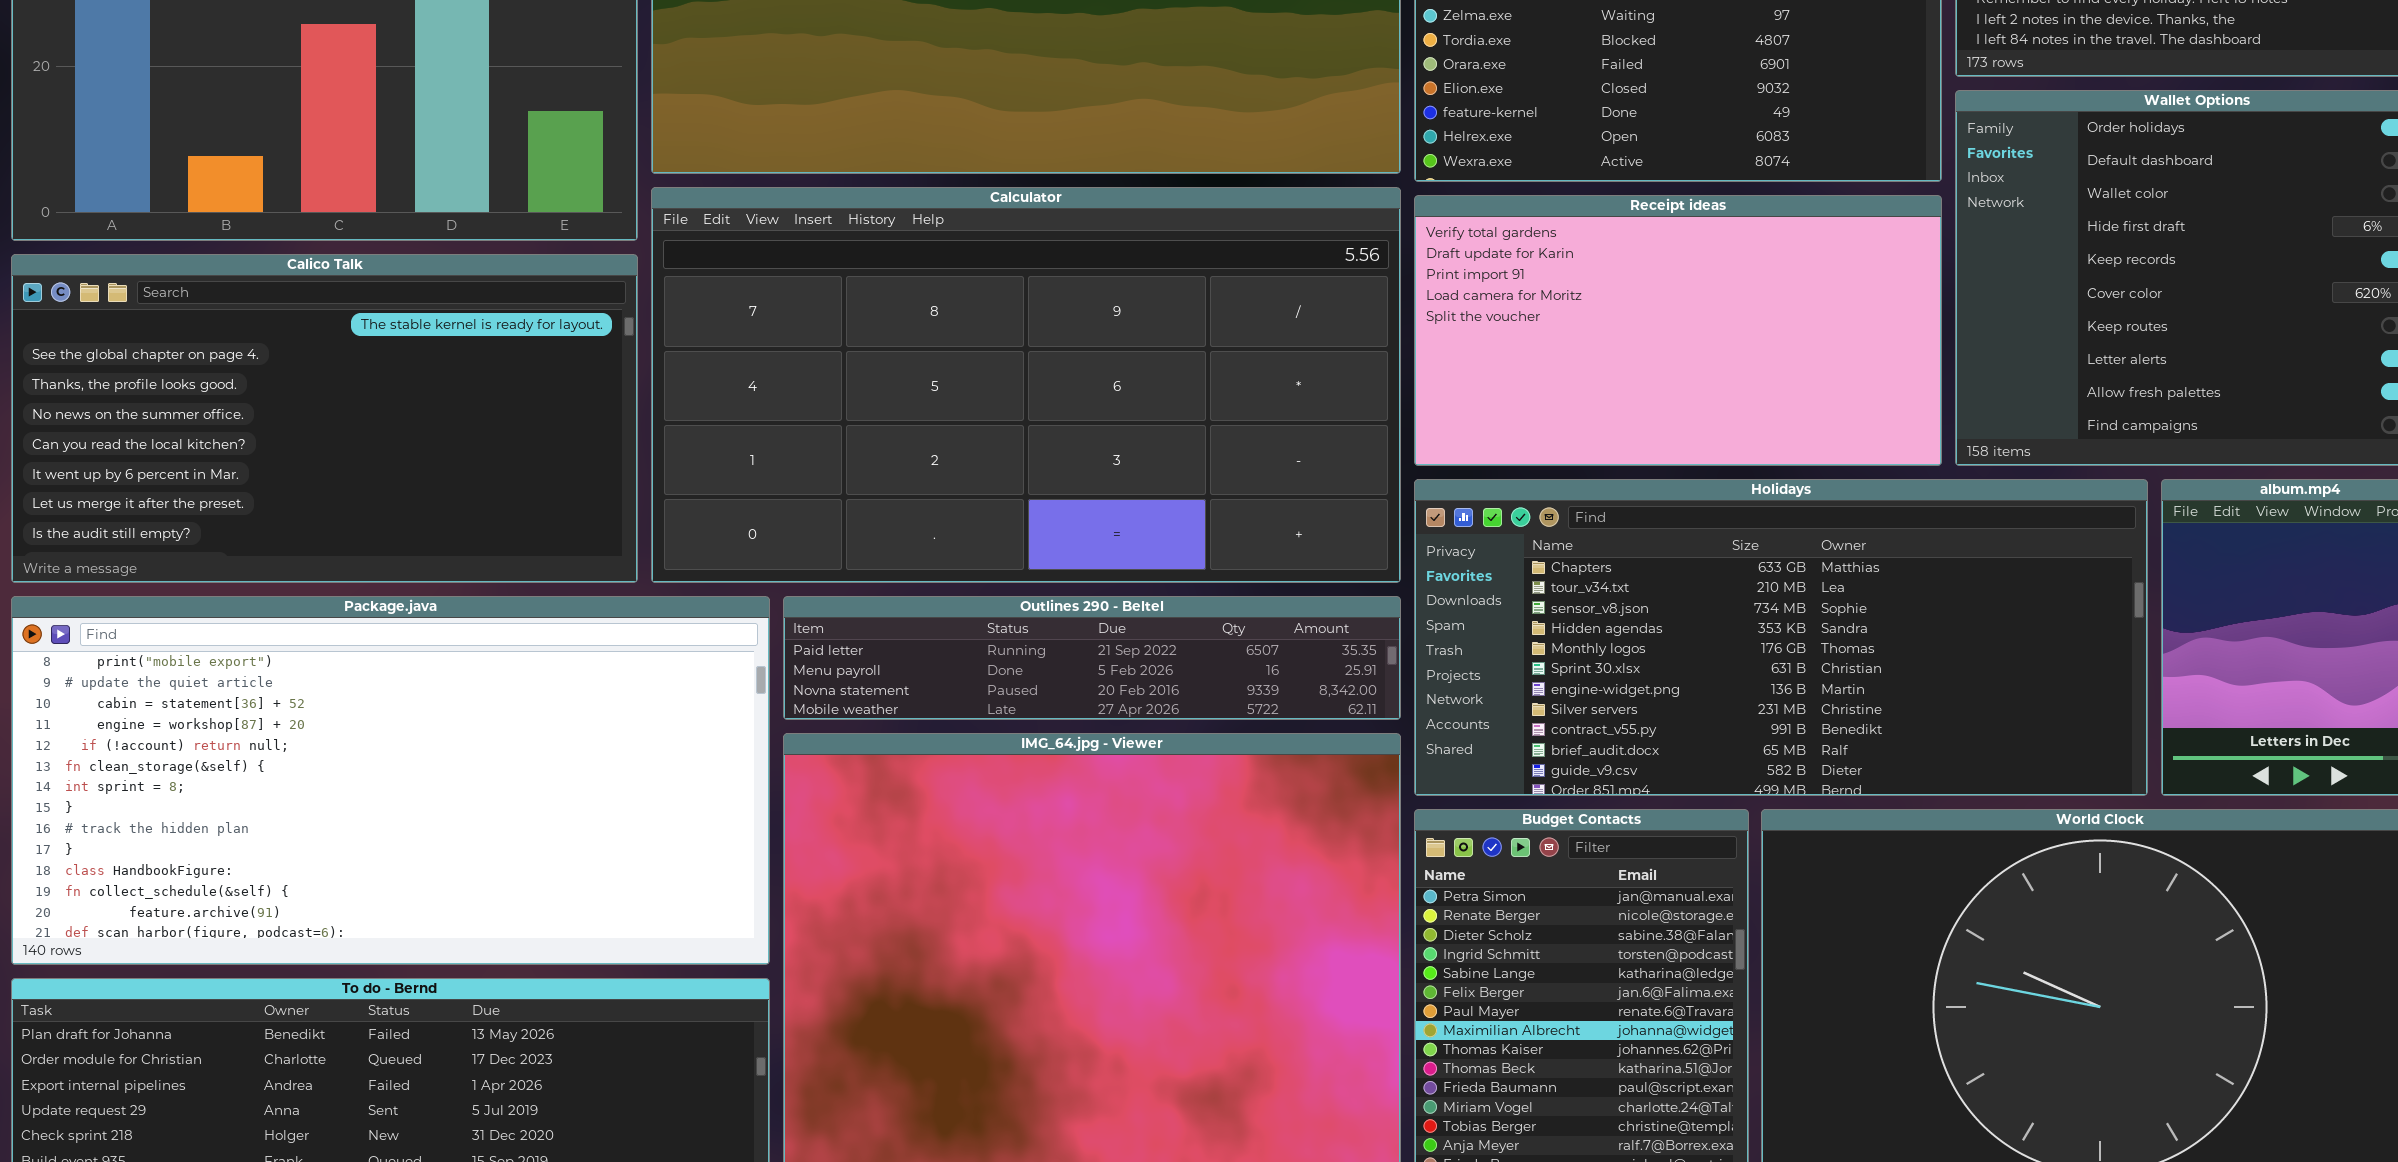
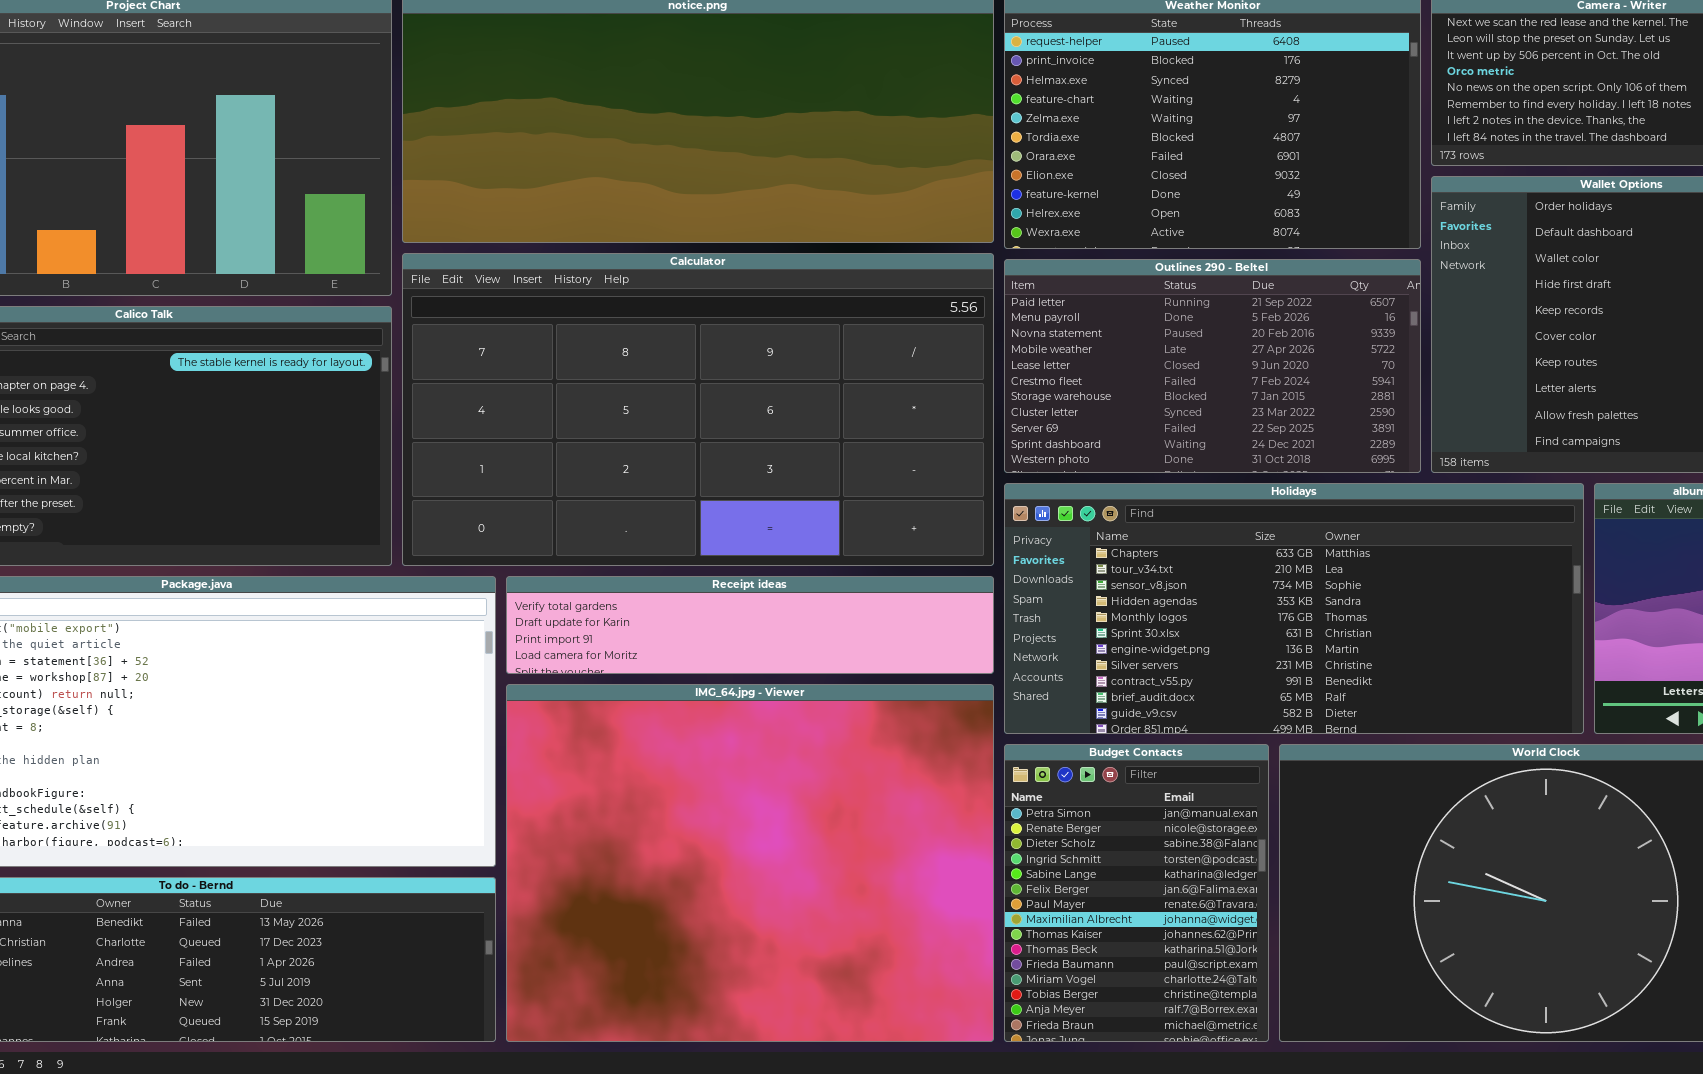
Receipt ideas: [1414,195,1942,466] -> [506,576,994,674], moved, resized
Outlines 290 - Beltel: [783,596,1401,720] -> [1004,259,1421,473], moved, resized

